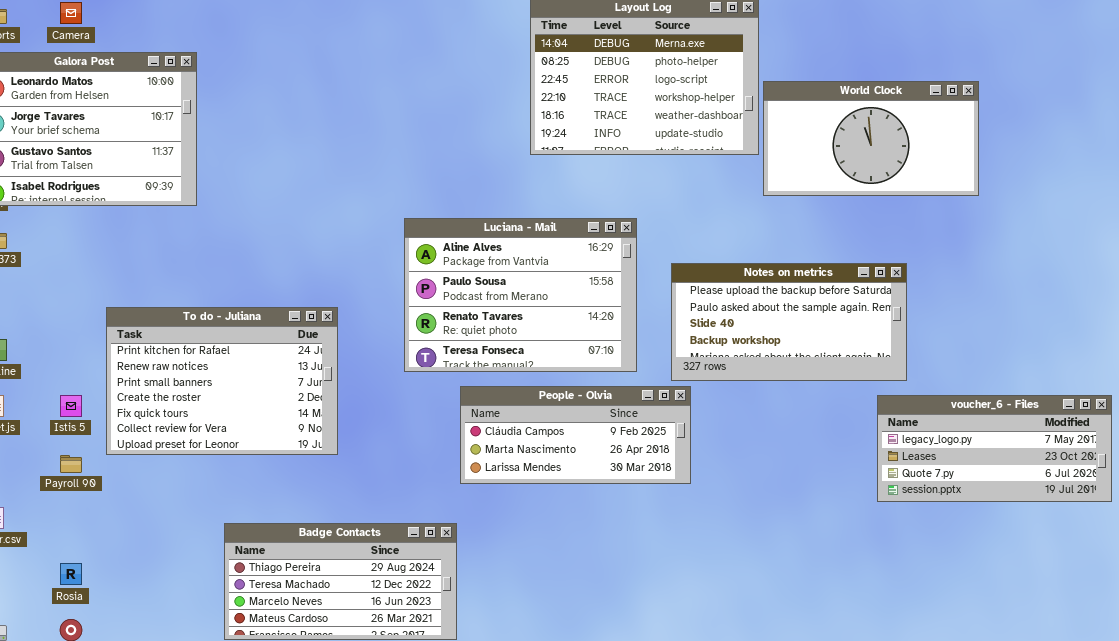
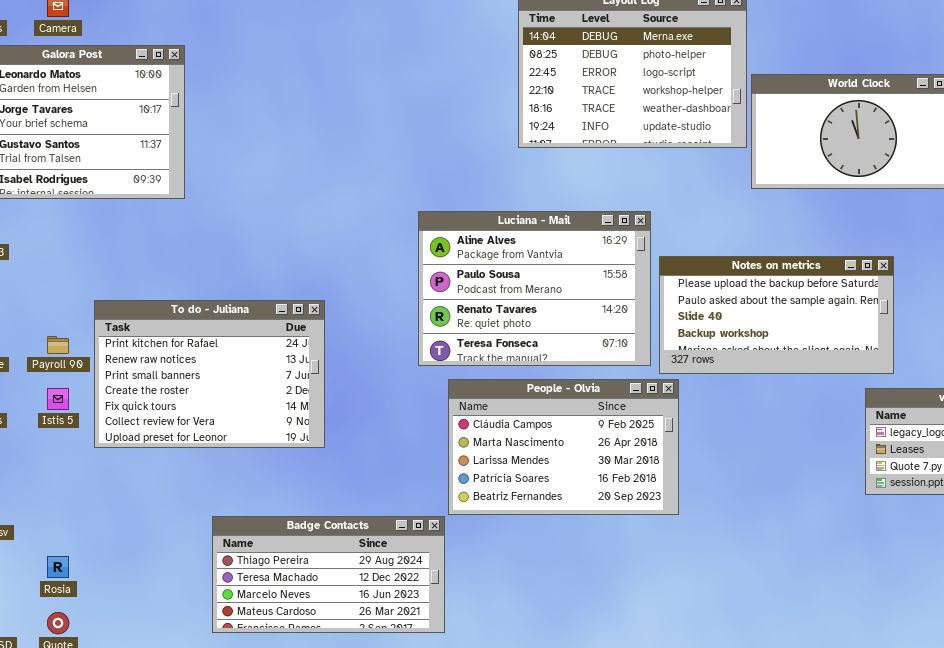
Luciana - Mail: [404,218,637,372] -> [418,211,651,366], moved
People - Olvia: [460,386,691,484] -> [448,379,679,515], resized
Payroll 90: [60,455,82,473] -> [47,336,69,354], moved

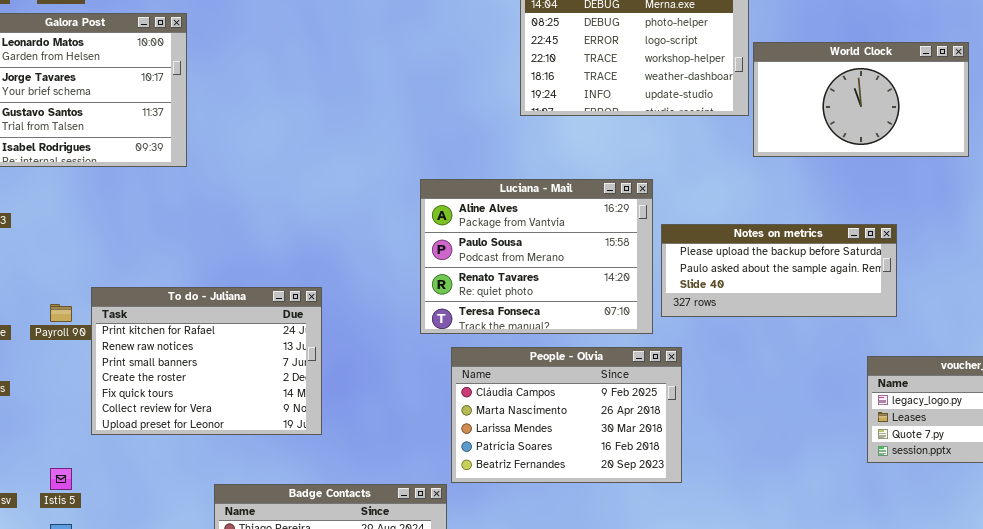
Notes on metrics: [659,256,894,374] -> [661,224,897,317], resized
To do - Juliana: [94,300,325,448] -> [91,287,322,435], moved
Istis 5: [47,388,69,410] -> [50,468,72,490], moved

